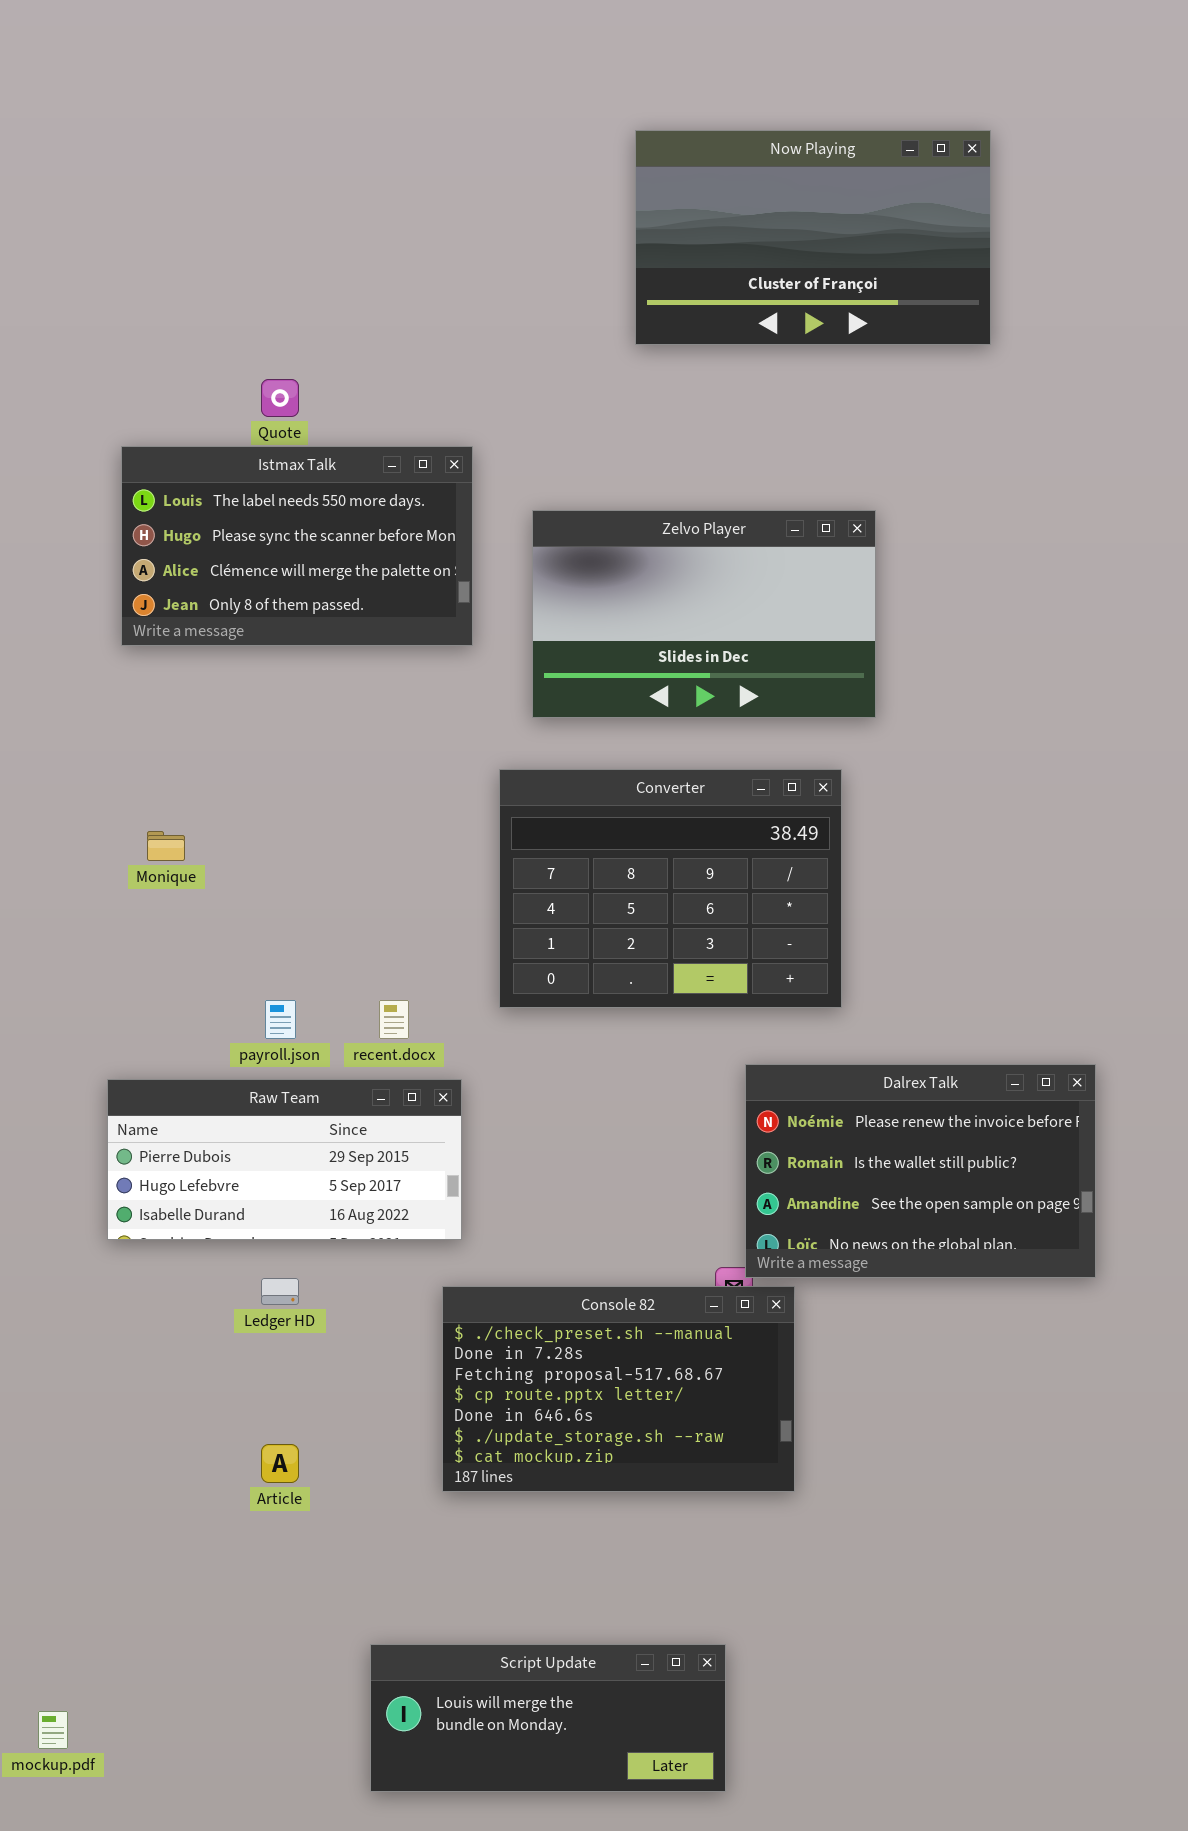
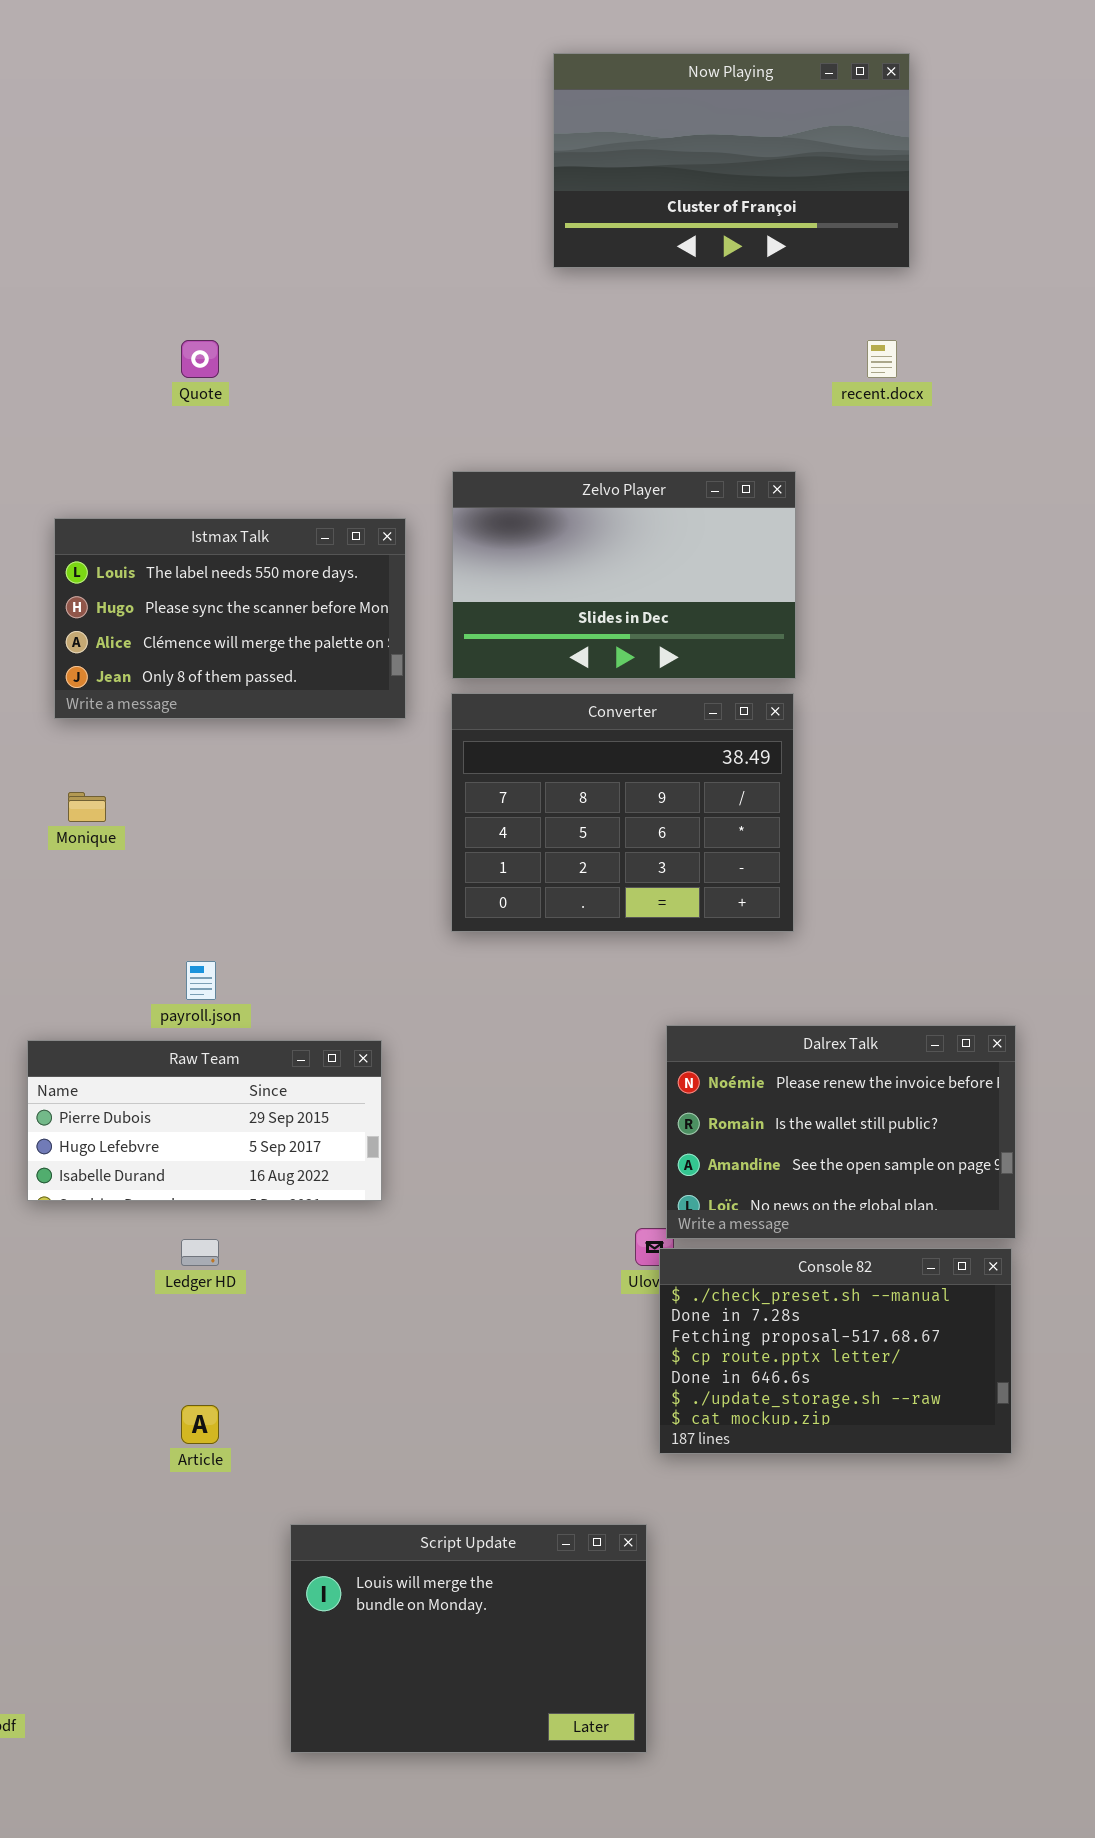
Now Playing: [635,130,991,345] -> [553,53,910,268], moved
Istmax Talk: [121,446,473,646] -> [54,518,406,719], moved
Converter: [499,769,842,1008] -> [451,693,794,932], moved
recent.docx: [379,1000,409,1039] -> [867,340,897,378], moved
Console 82: [442,1286,795,1492] -> [659,1248,1012,1454], moved
Script Update: [370,1644,726,1792] -> [290,1524,647,1753], resized

